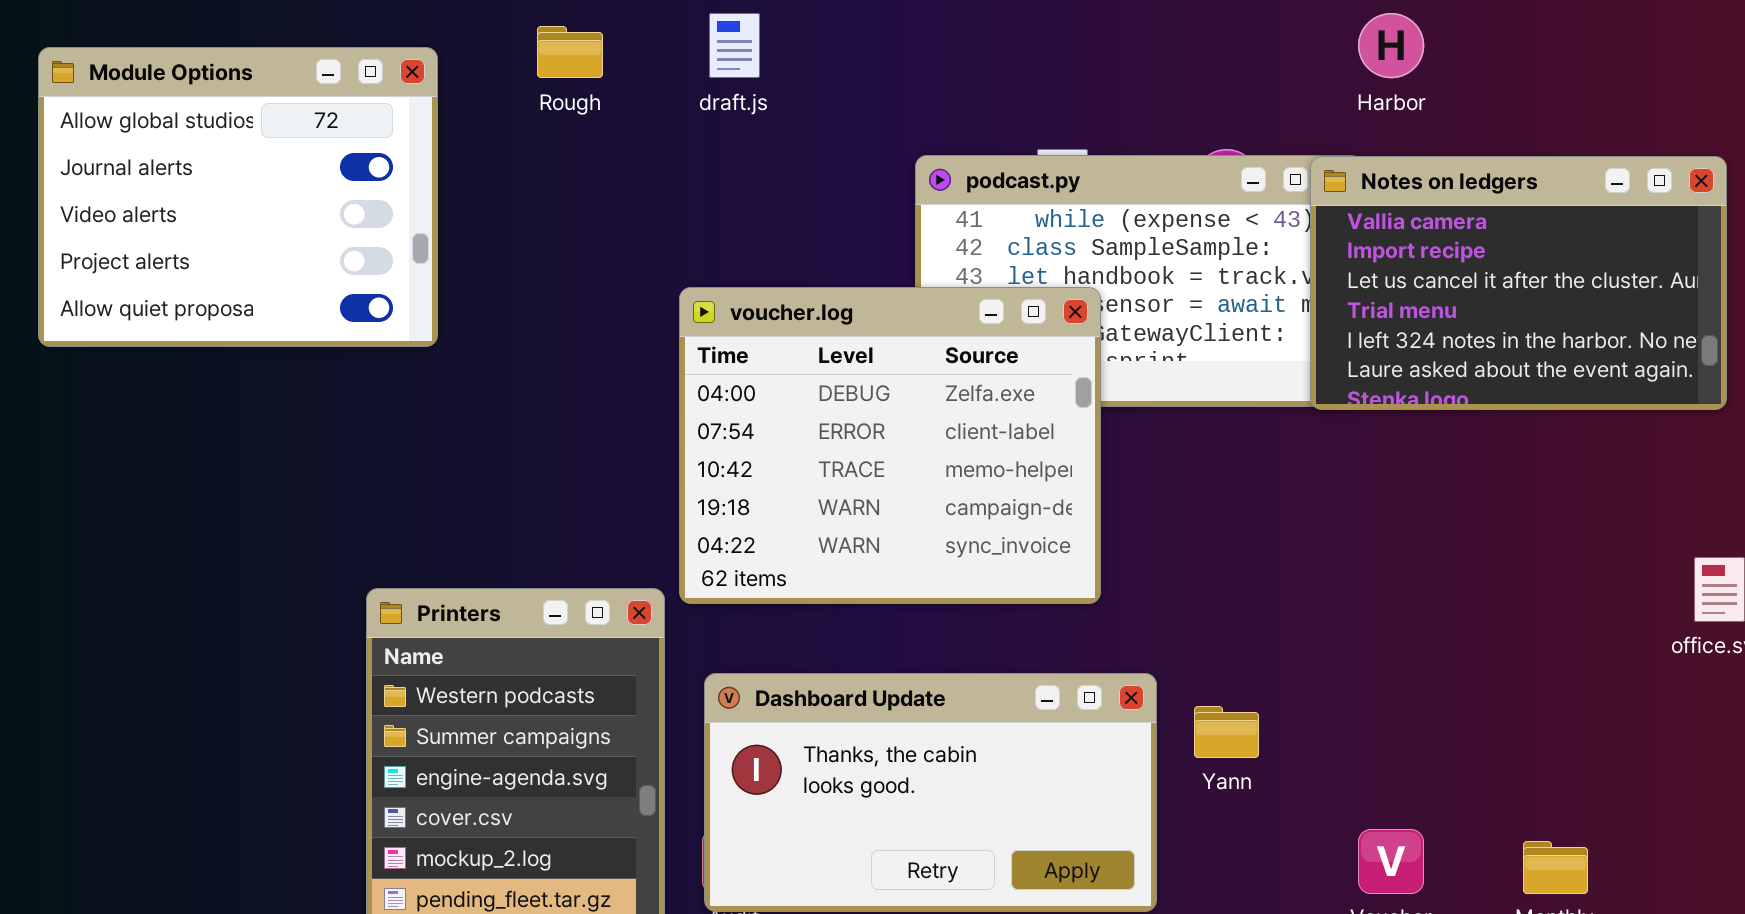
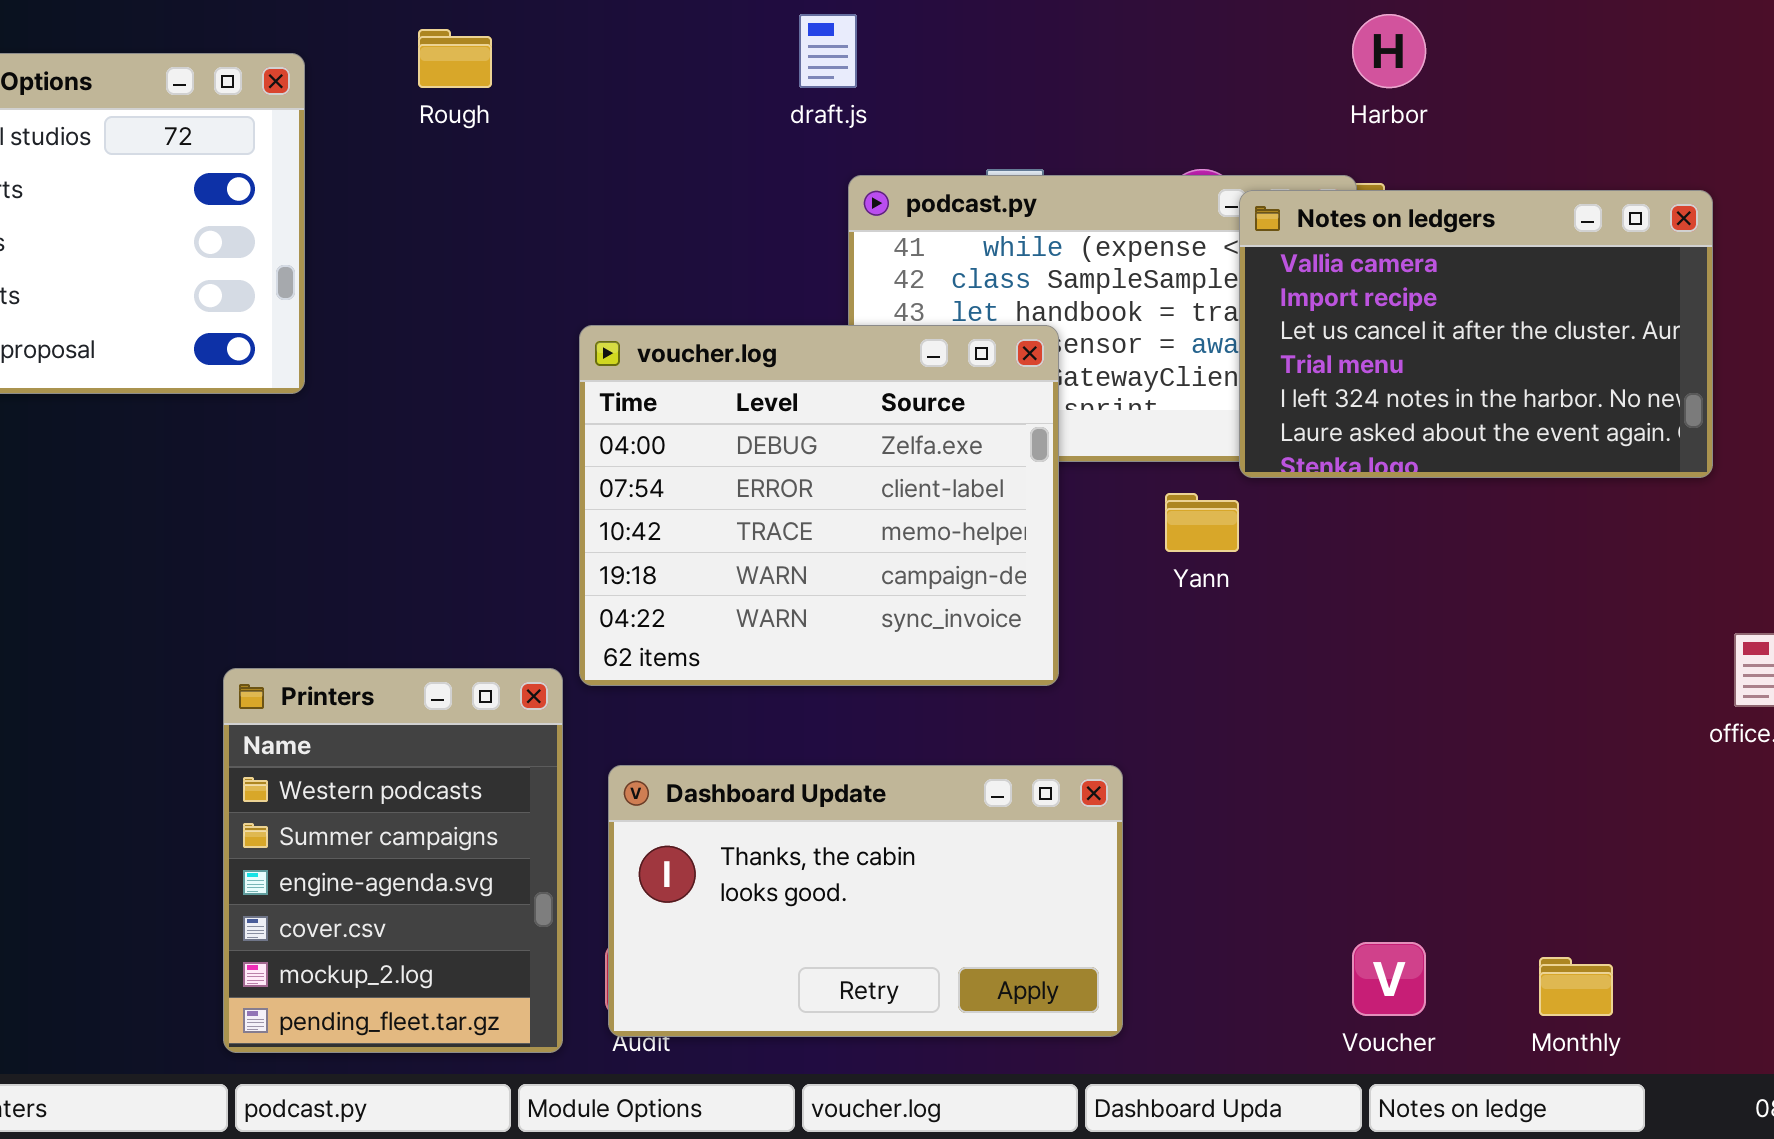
draft.js: [709,13,760,78] -> [799,14,857,88], moved
Notes on ledgers: [1310,156,1727,410] -> [1239,190,1713,478], moved
Yann: [1194,706,1259,758] -> [1165,493,1239,552], moved

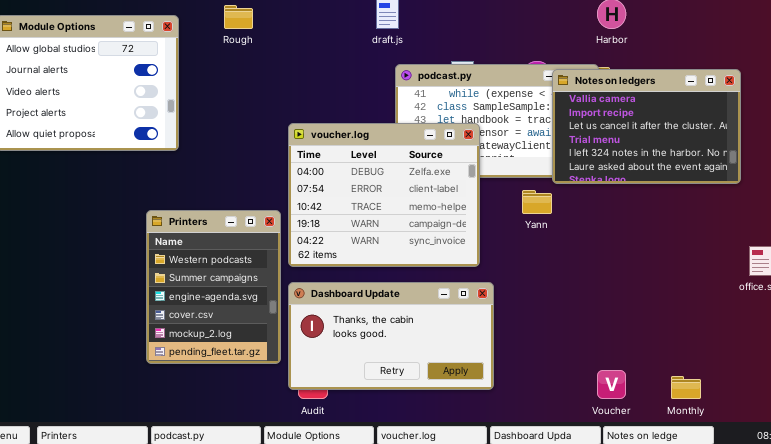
Printers: [223,668,563,1053] -> [146,210,281,364], moved
Dashboard Update: [608,765,1123,1037] -> [288,282,494,390], moved

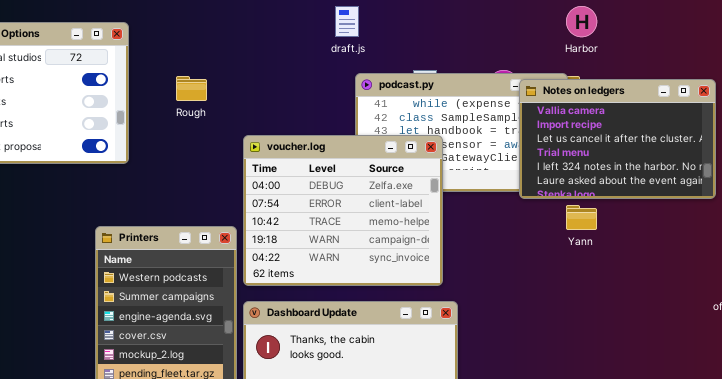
Rough: [224,5,253,29] -> [176,76,207,101], moved
Yann: [522,190,552,214] -> [566,205,597,230], moved

